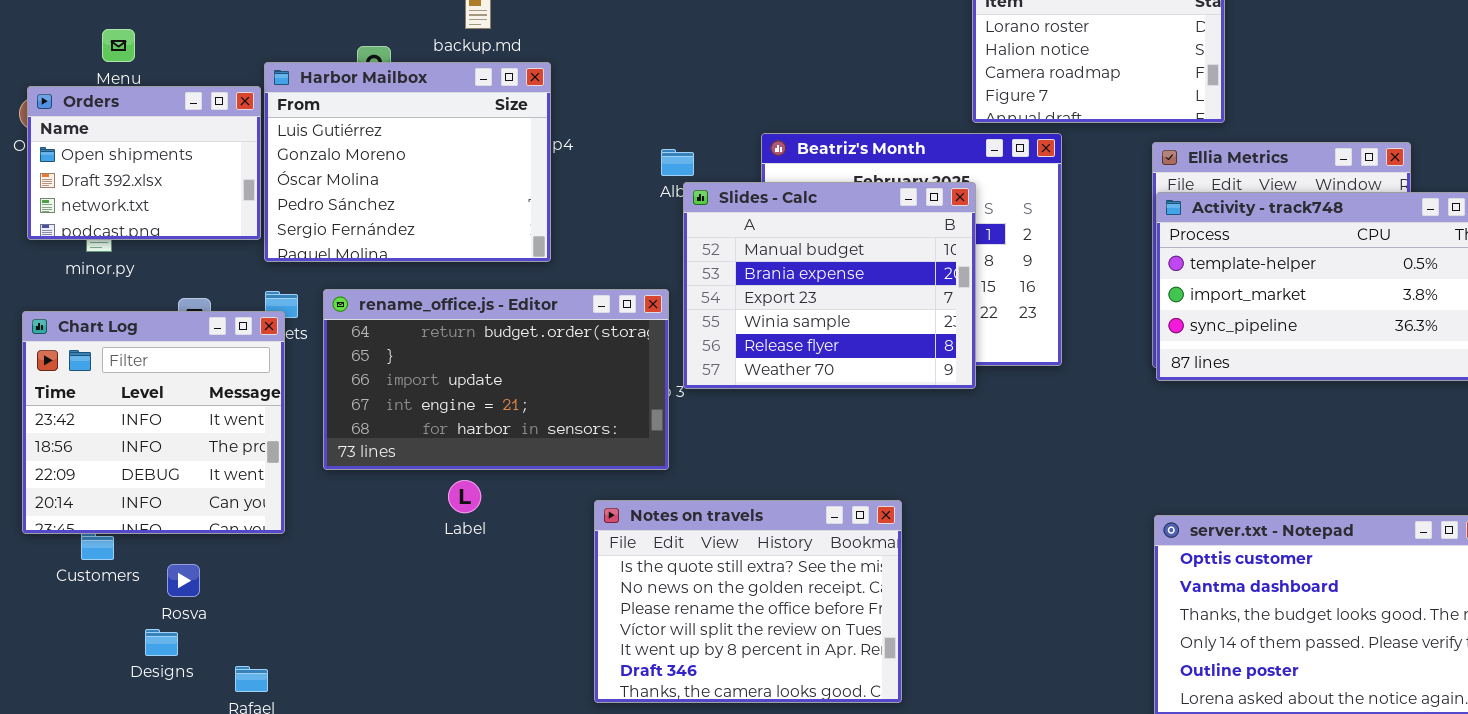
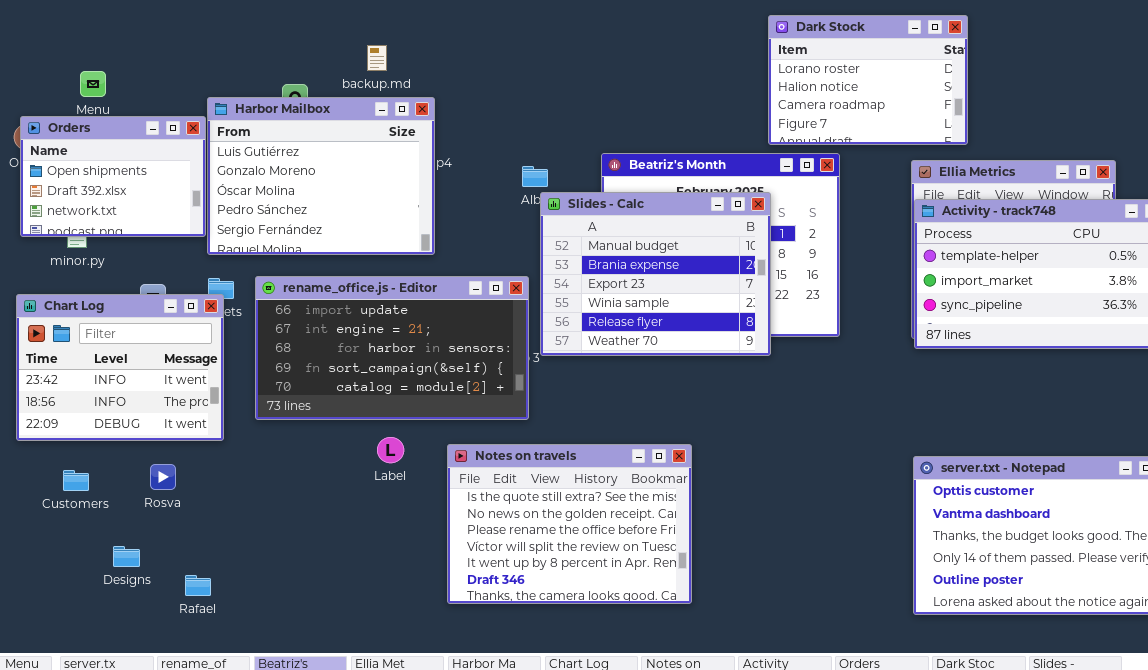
rename_office.js - Editor: [323,289,669,470] -> [255,276,529,420], scrolled down 2 rows
Chart Log: [22,311,285,534] -> [16,294,224,441], resized
Label: [448,480,481,513] -> [377,437,404,463], moved
Notes on travels: [594,500,902,703] -> [447,444,692,604], moved
Rosva: [167,564,200,597] -> [150,464,176,490], moved

